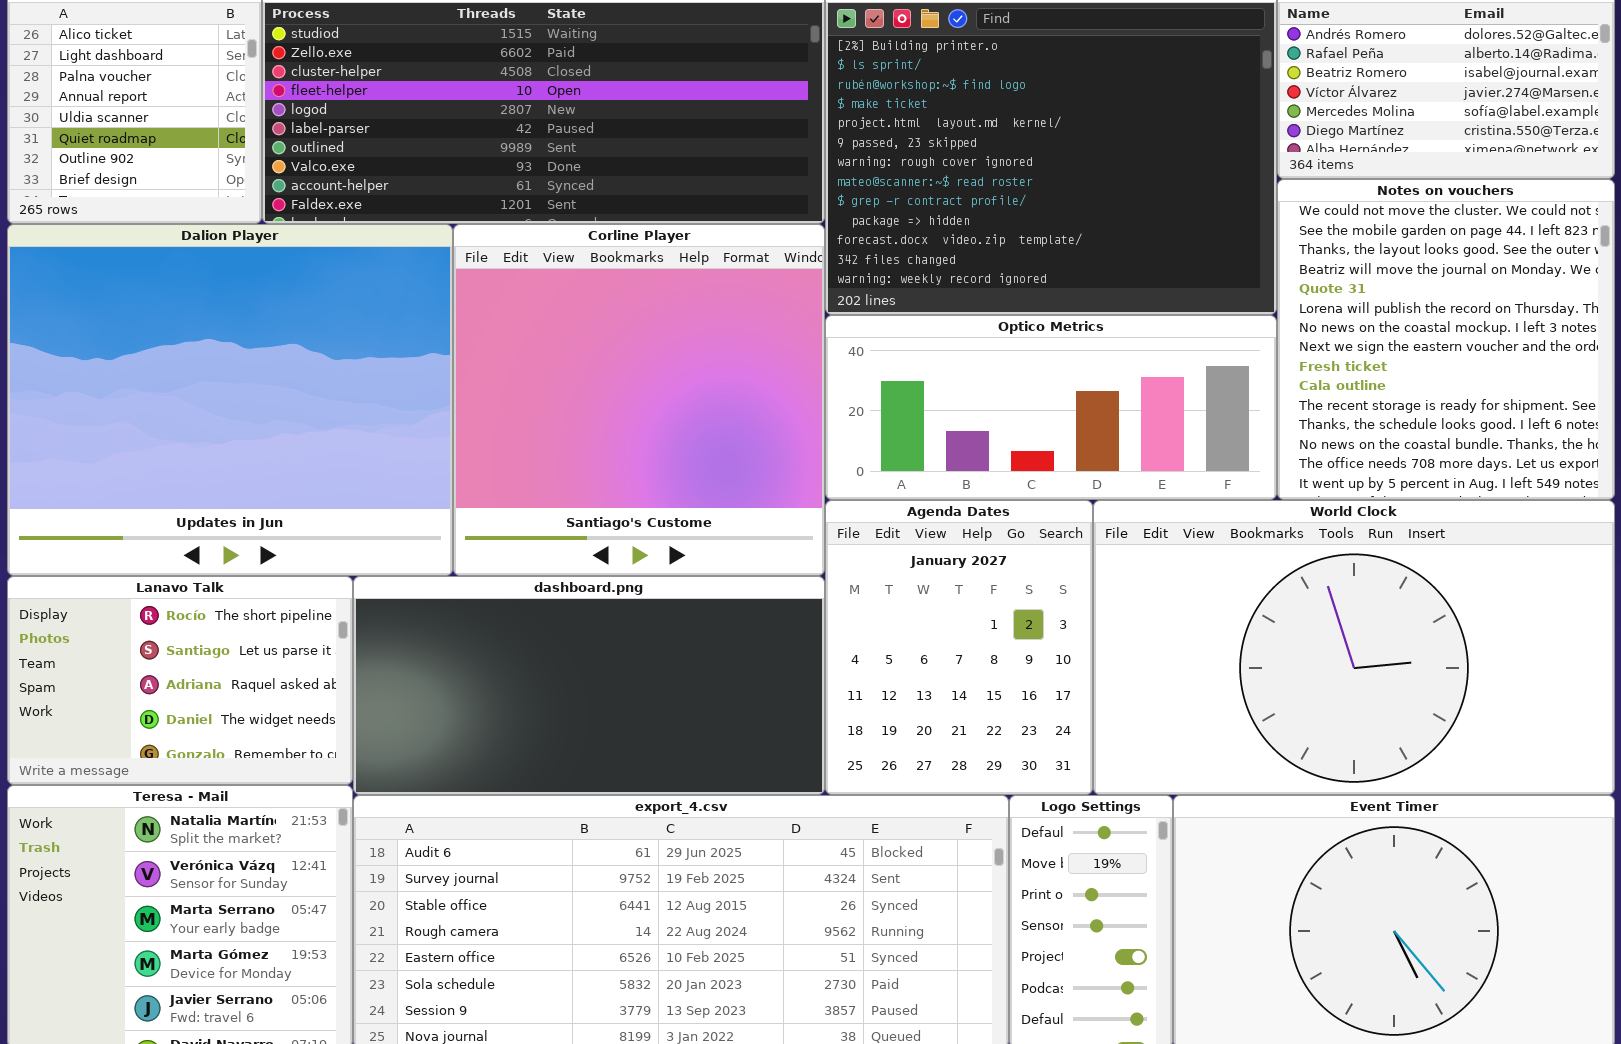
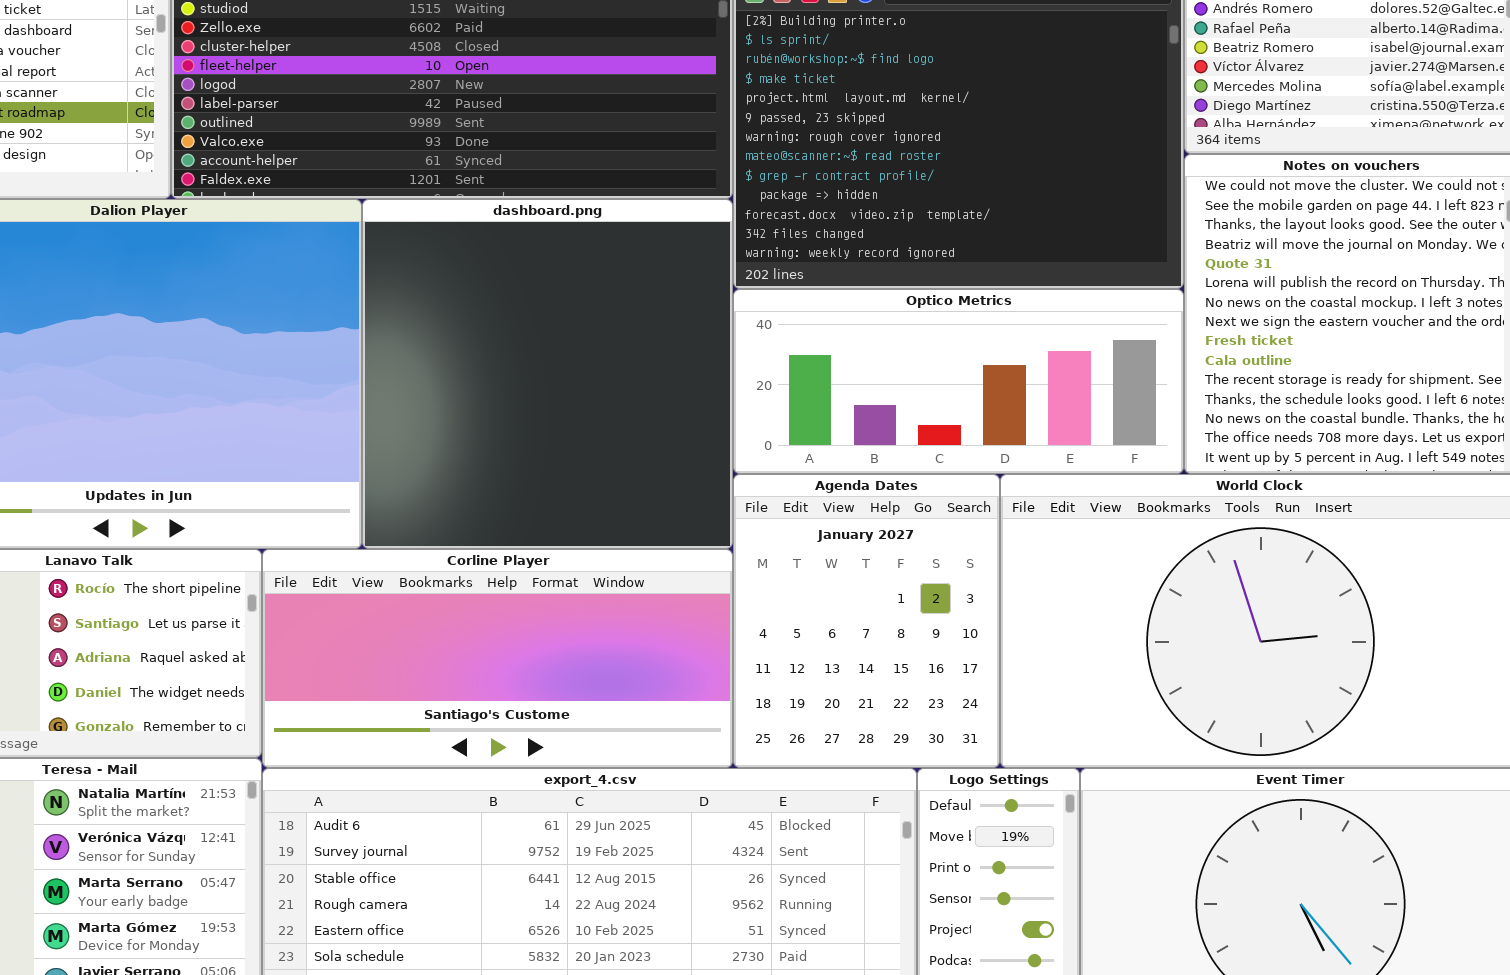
Corline Player: [453,224,825,576] -> [262,549,733,768], moved, resized
dashboard.png: [353,576,825,795] -> [362,199,733,549], moved, resized

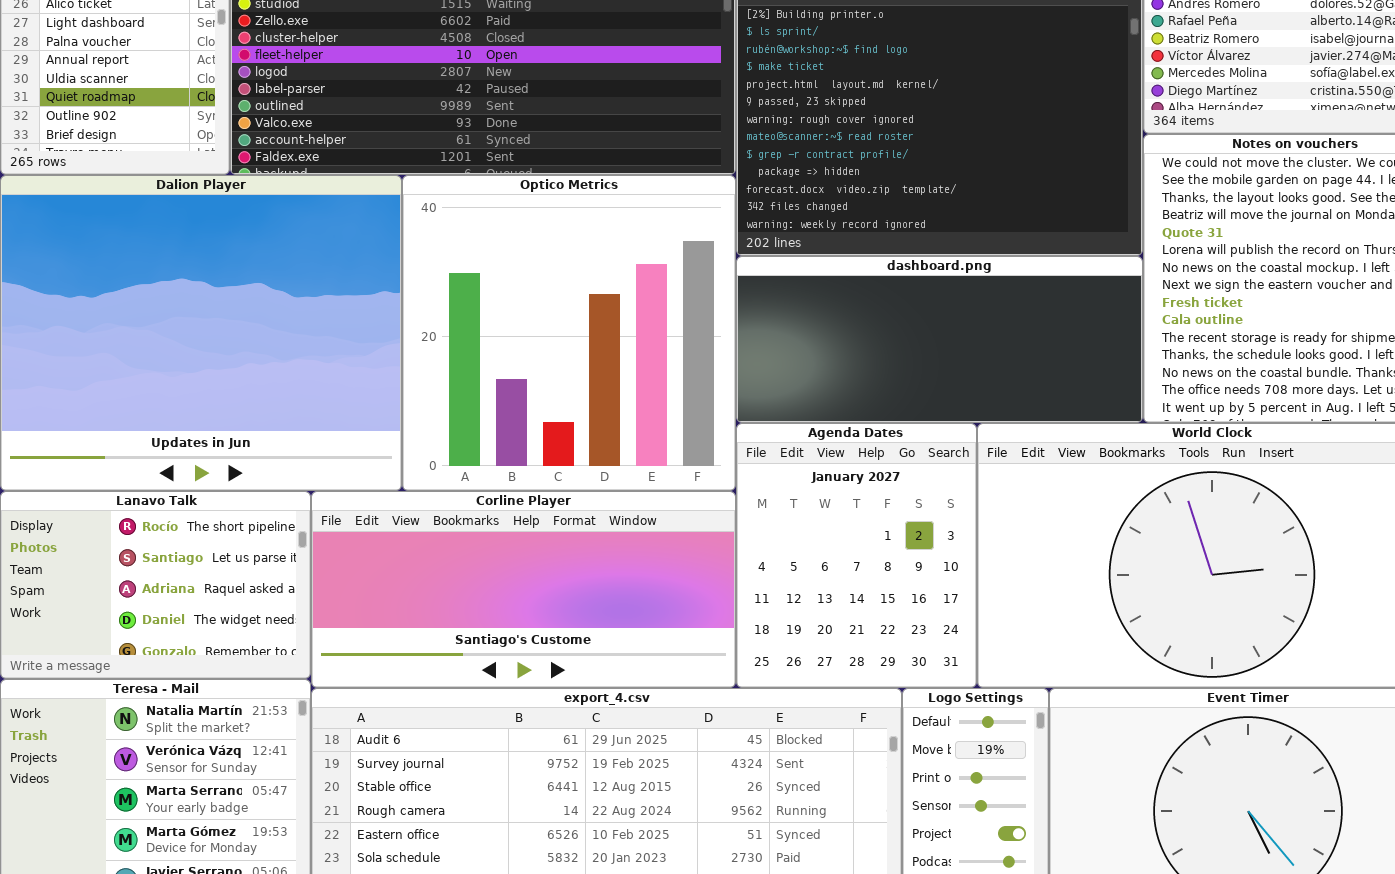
dashboard.png: [362,199,733,549] -> [736,256,1143,423], moved, resized
Optico Metrics: [733,289,1184,474] -> [402,175,736,491], moved, resized

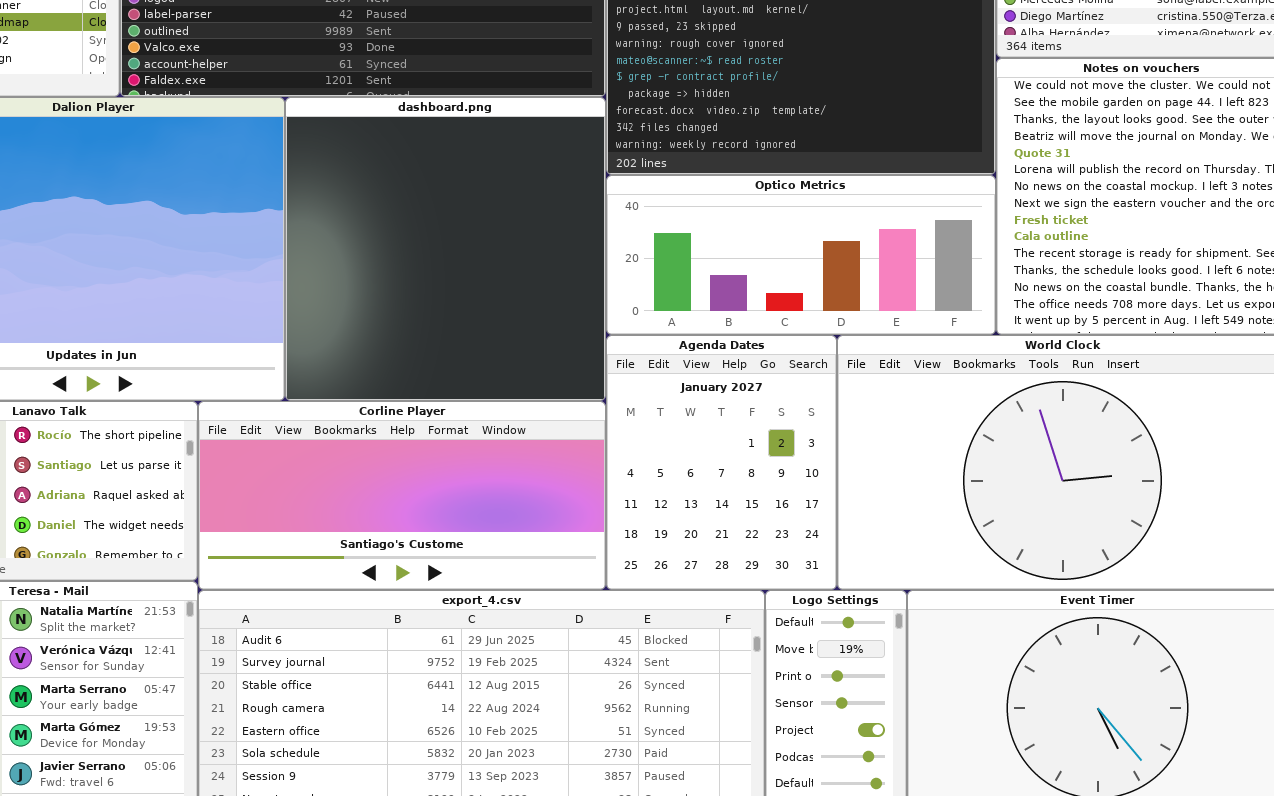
Optico Metrics: [402,175,736,491] -> [606,175,996,335], moved, resized
dashboard.png: [736,256,1143,423] -> [285,97,606,401], moved, resized

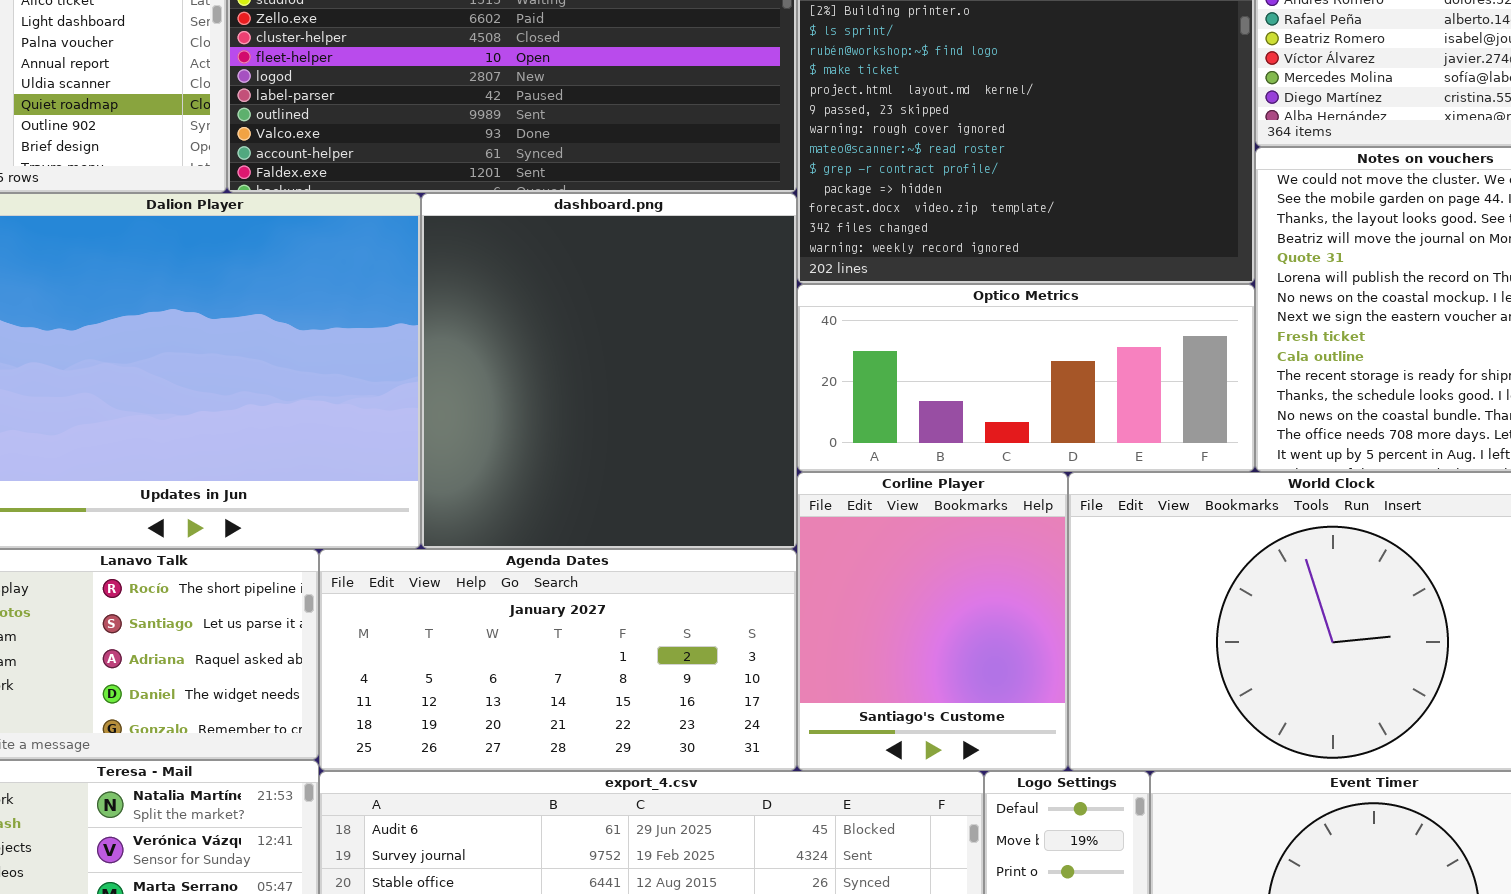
Agenda Dates: [606,335,837,590] -> [319,549,797,771], moved, resized
Corline Player: [198,401,606,590] -> [797,472,1068,771], moved, resized

